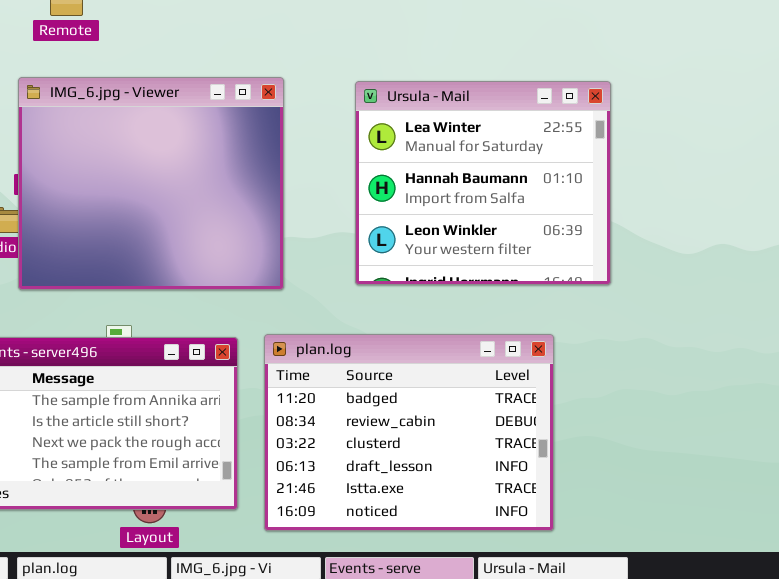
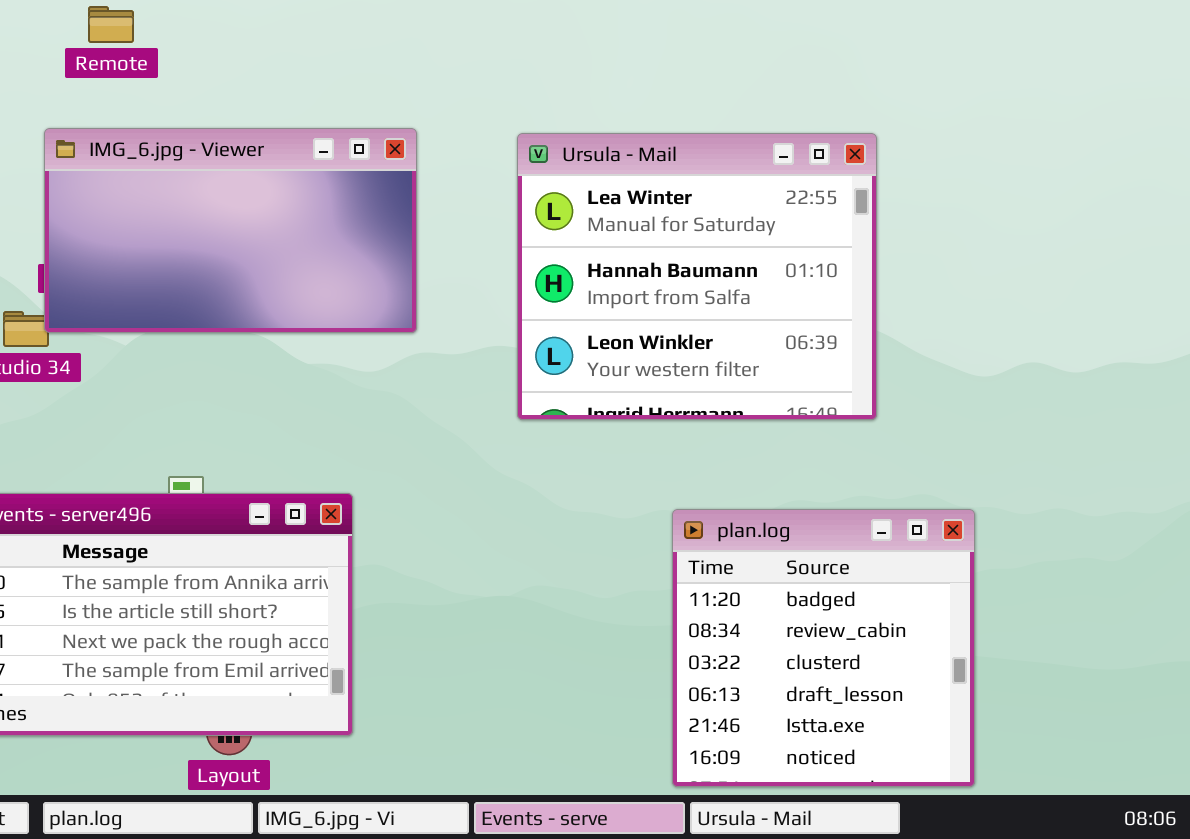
IMG_6.jpg - Viewer: [18,77,284,290] -> [44,128,417,333], resized
plan.log: [264,334,554,531] -> [672,509,975,787], moved, resized

